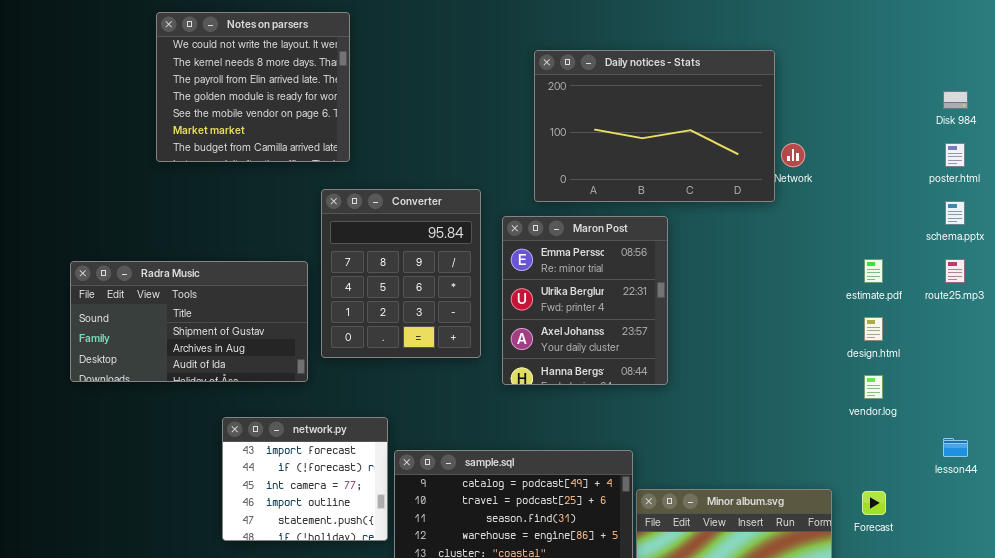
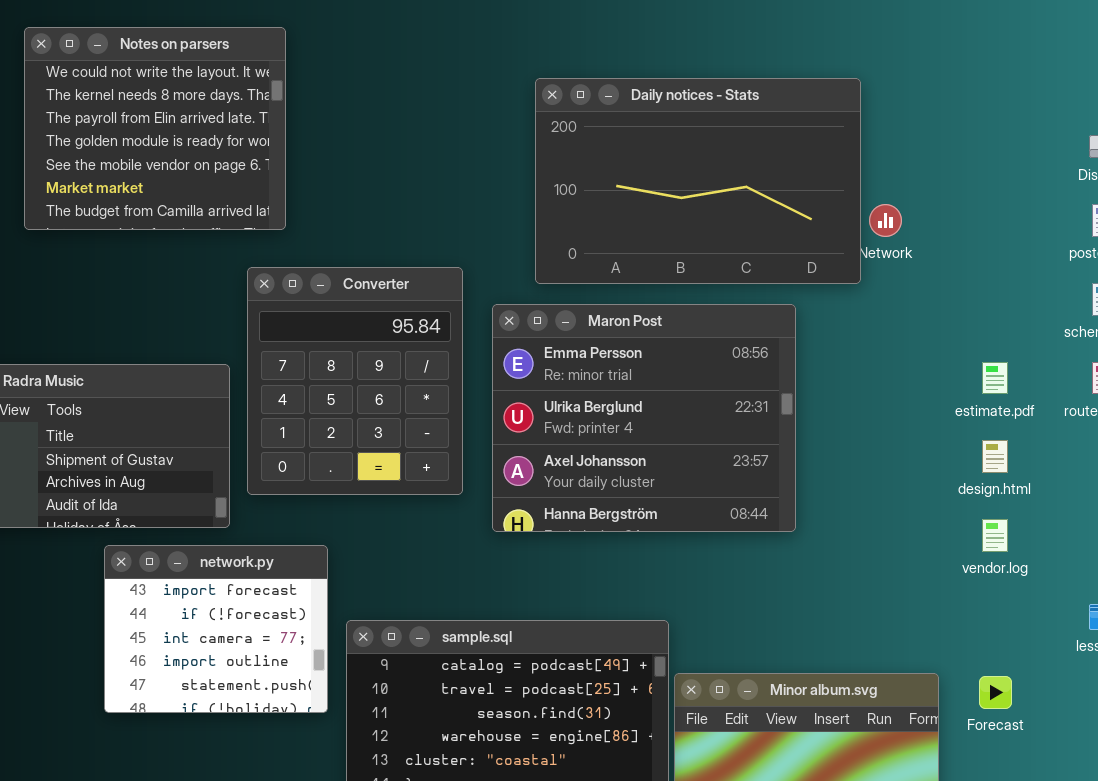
Maron Post: [502,216,668,385] -> [492,304,796,532], resized
network.py: [222,417,388,541] -> [104,545,328,713], moved

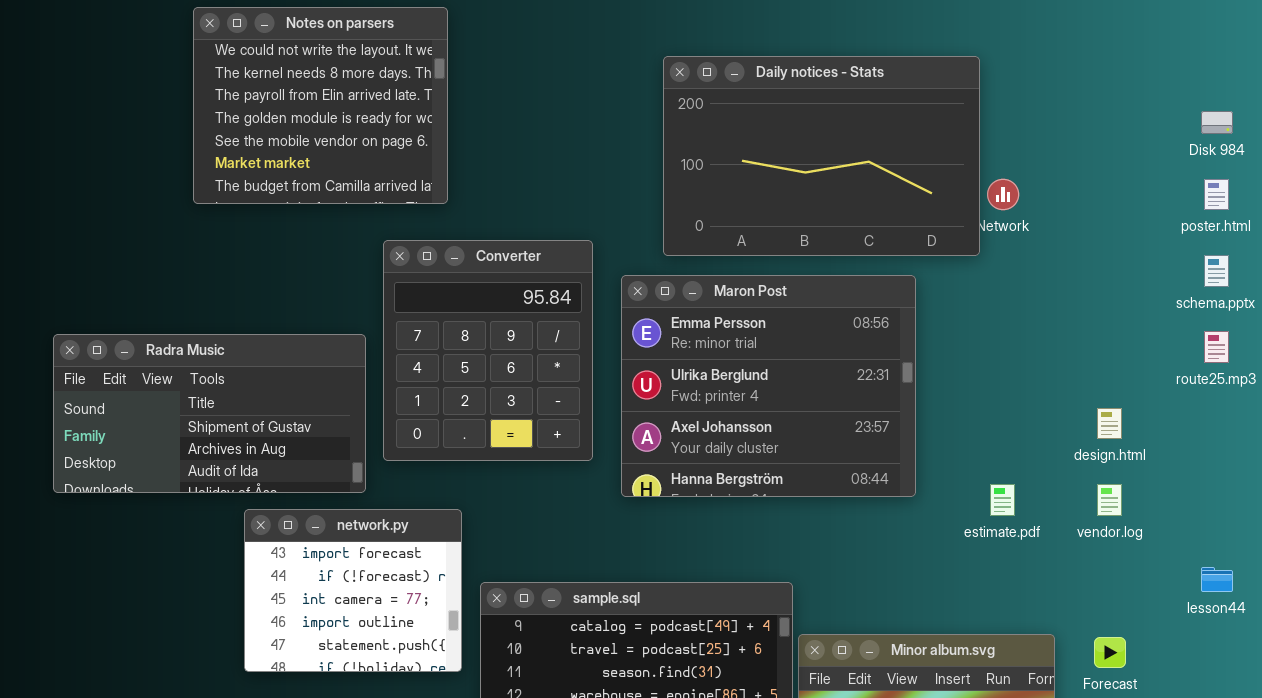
Notes on parsers: [24,27,286,230] -> [193,7,448,204], moved
estimate.pdf: [982,362,1008,394] -> [990,484,1015,516], moved

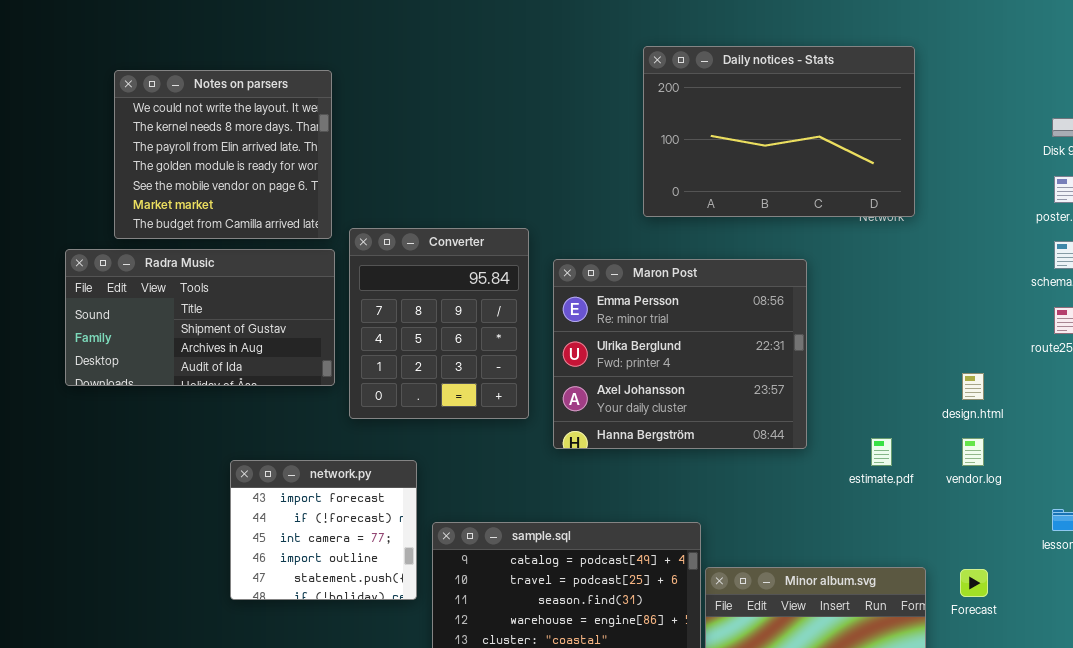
Notes on parsers: [193,7,448,204] -> [114,70,332,239], moved
Daily notices - Stats: [663,56,980,256] -> [643,46,915,217], moved
Radra Music: [53,334,366,493] -> [65,249,335,386], moved

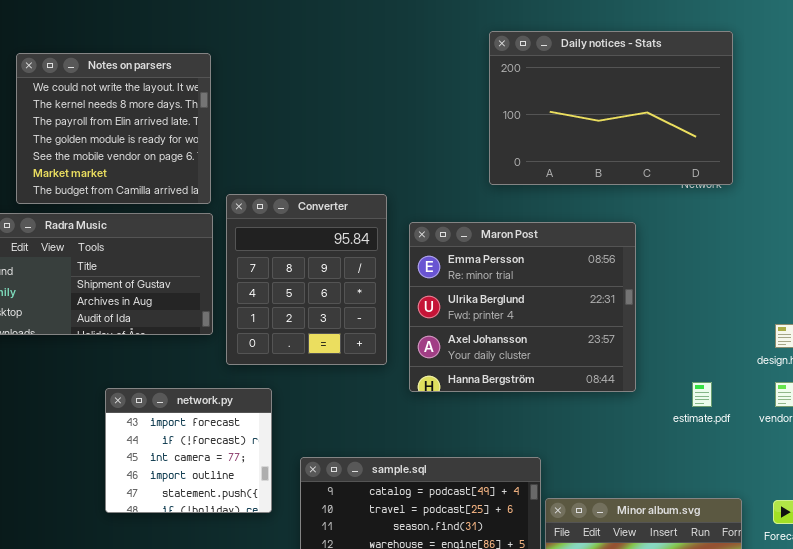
network.py: [230,460,417,600] -> [105,388,272,513], moved

